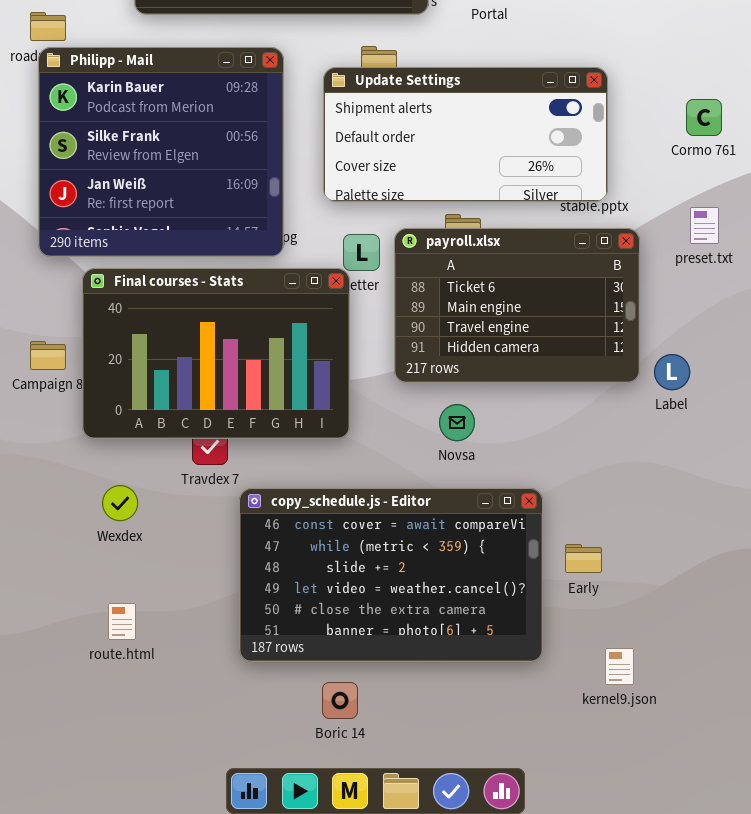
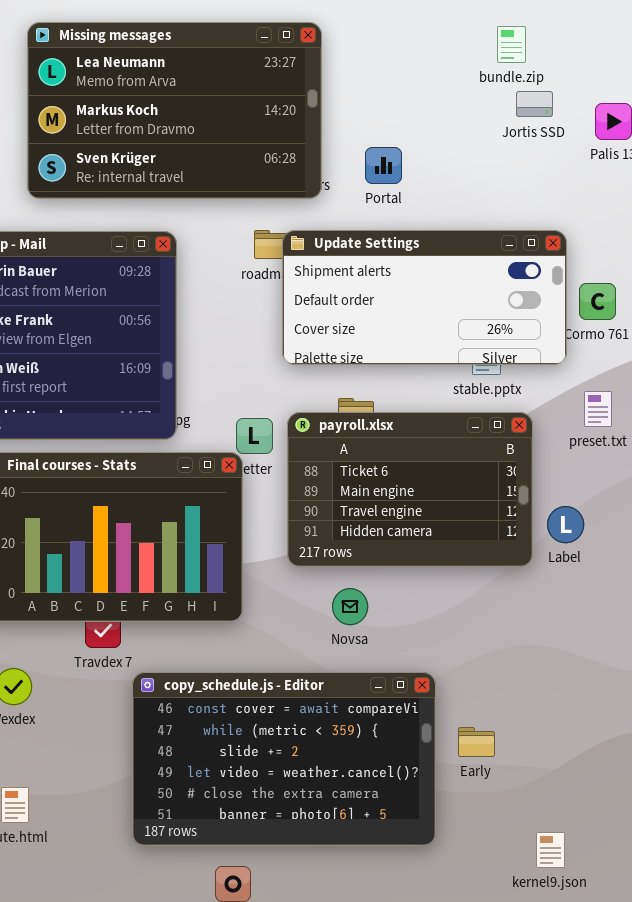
Update Settings: [323,67,608,202] -> [282,230,567,365], moved
Label: [654,354,690,390] -> [547,506,584,543], moved
kernel9.json: [605,648,634,685] -> [536,832,565,868], moved

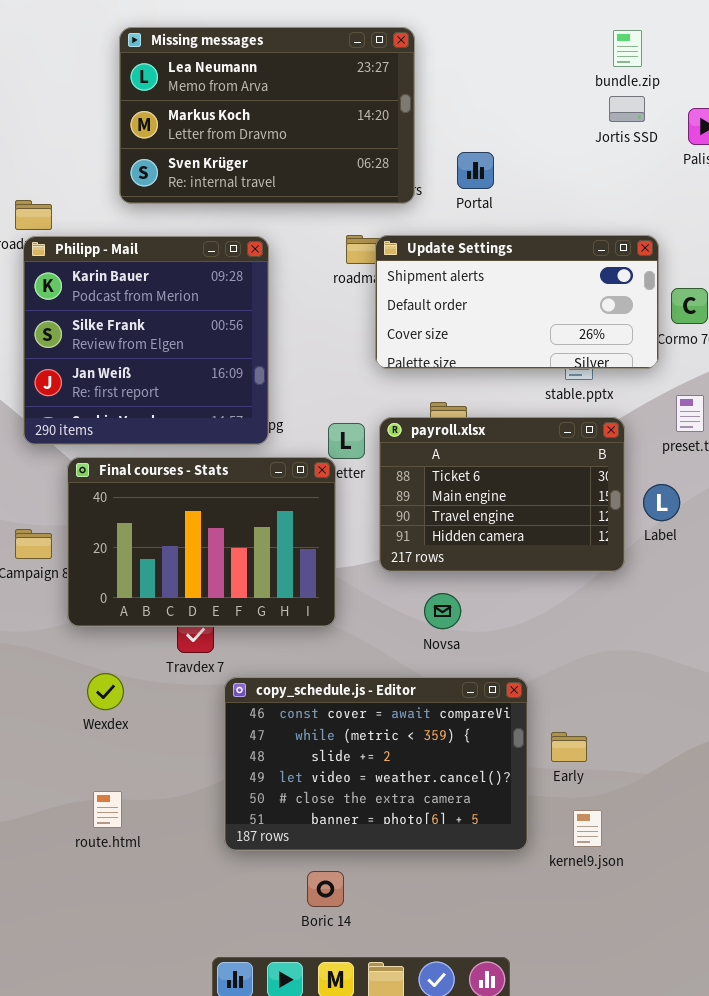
bundle.zip: [497,26,526,63] -> [613,30,642,67], moved
Label: [547,506,584,543] -> [643,484,680,521], moved
kernel9.json: [536,832,565,868] -> [573,810,602,847], moved

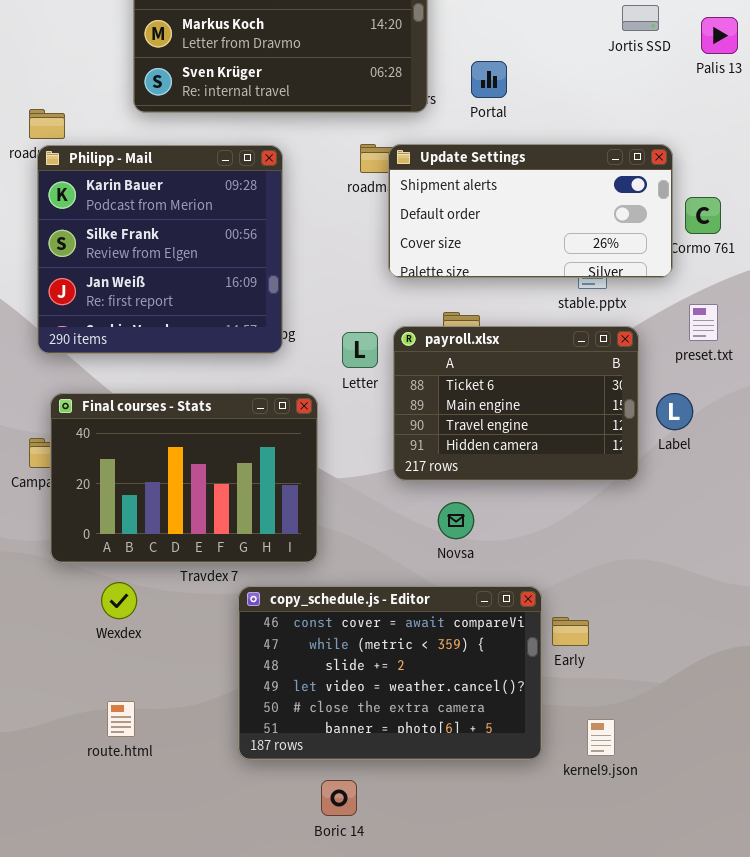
Final courses - Stats: [67,457,336,627] -> [50,393,318,563], moved
Early: [551,732,587,762] -> [552,617,589,646], moved

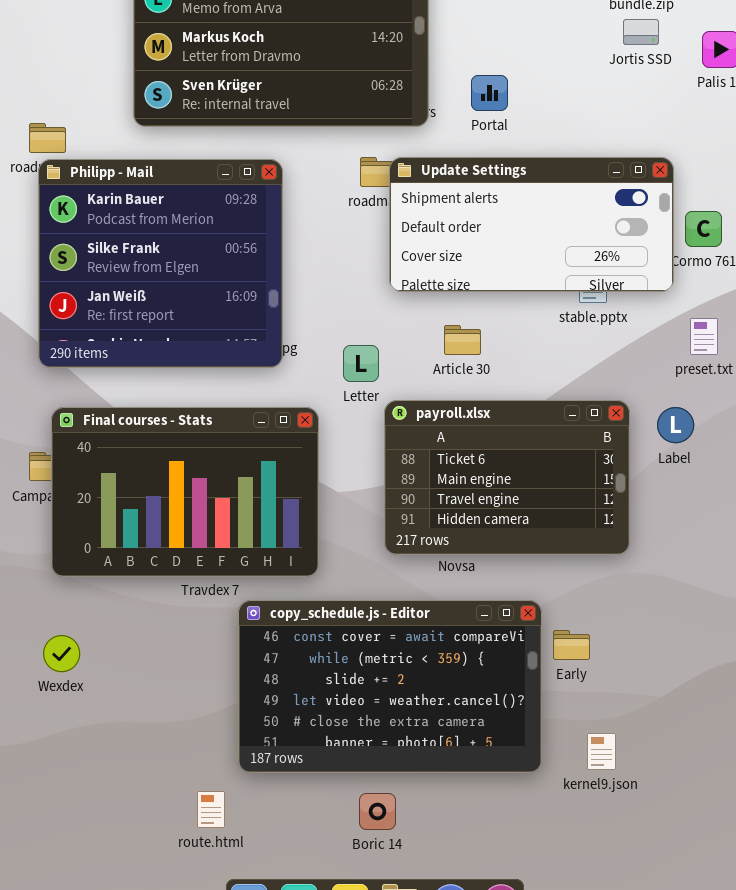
payroll.xlsx: [393,326,639,481] -> [384,400,630,555], moved
Wexdex: [101,582,137,619] -> [43,635,80,672], moved
route.html: [107,701,135,737] -> [197,791,225,828], moved
Boric 14: [321,780,357,816] -> [359,793,396,830], moved

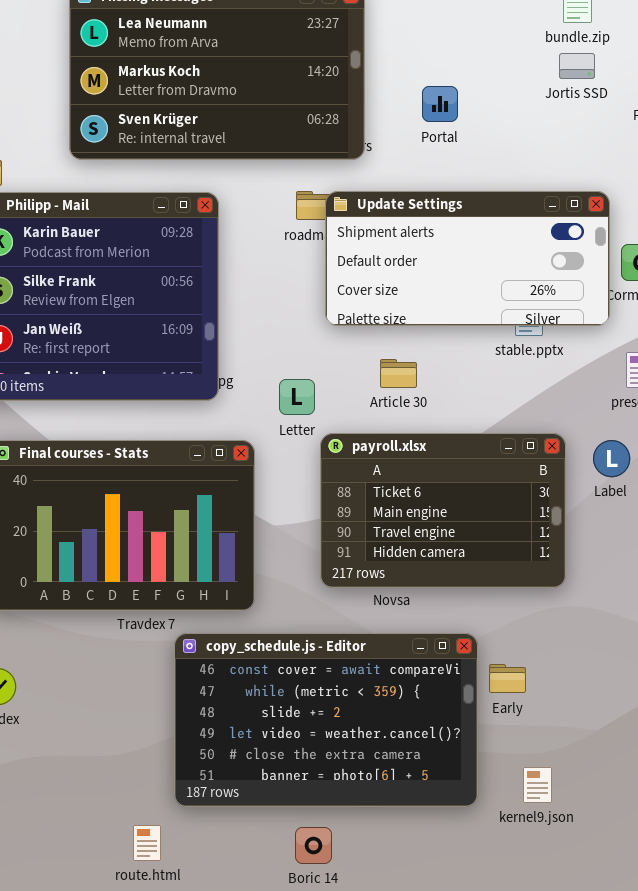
Portal: [471,75,508,111] -> [422,86,458,122], moved

